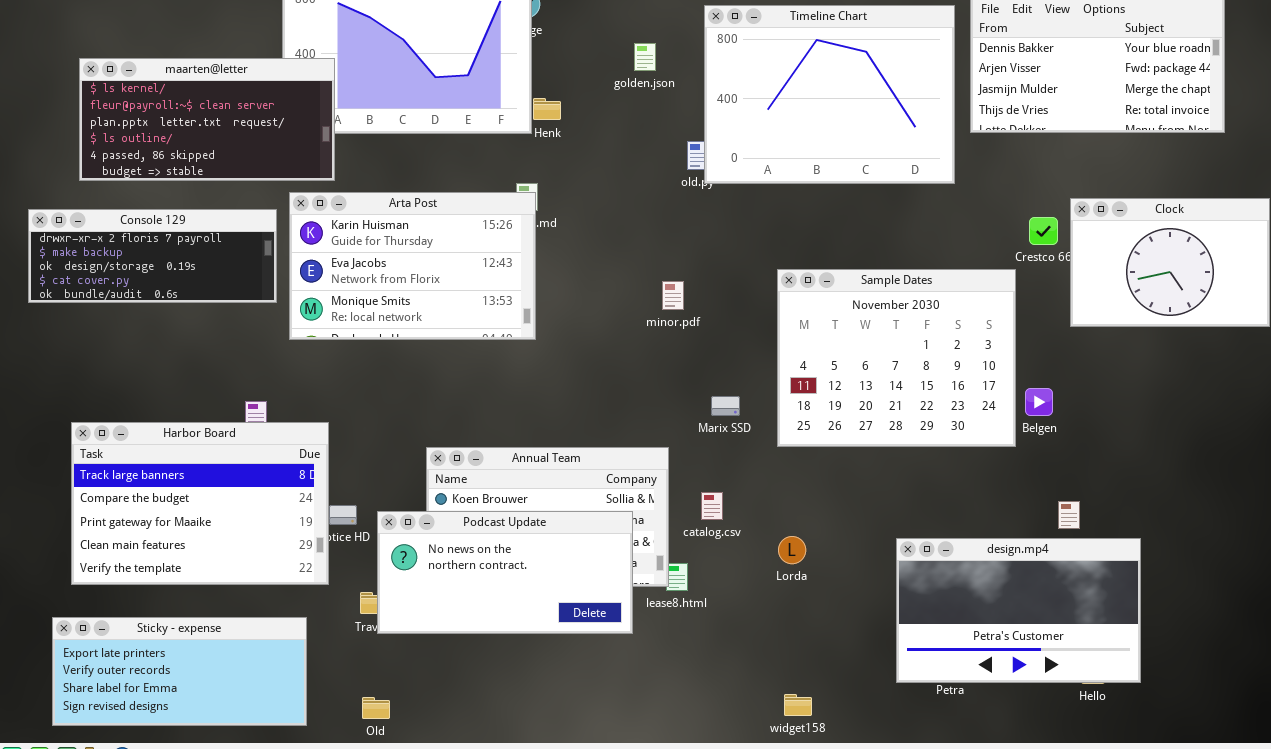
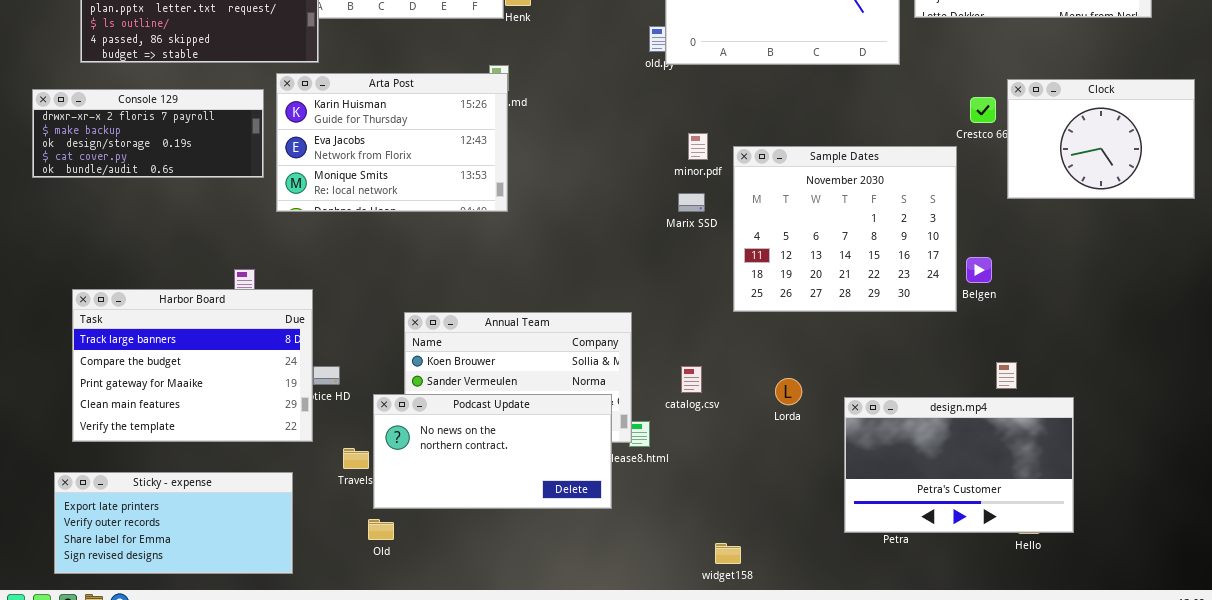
minor.pdf: [662,281,684,310] -> [688,133,708,160], moved
Marix SSD: [711,396,740,416] -> [678,193,705,212], moved
catalog.csv: [701,492,723,520] -> [681,366,702,393], moved
Podcast Update: [377,511,633,634] -> [373,394,612,509], moved
Lorda: [778,536,806,564] -> [775,378,802,405], moved
widget158: [784,694,812,716] -> [715,543,741,564], moved
Old: [362,697,390,719] -> [368,519,394,540], moved

